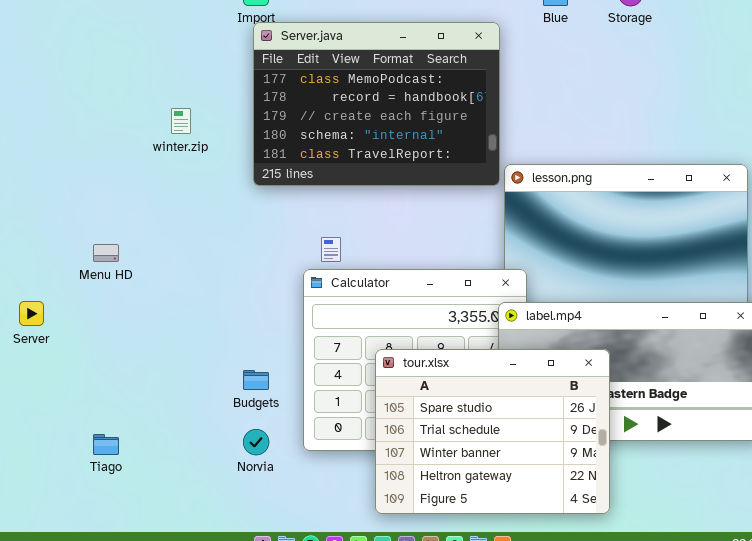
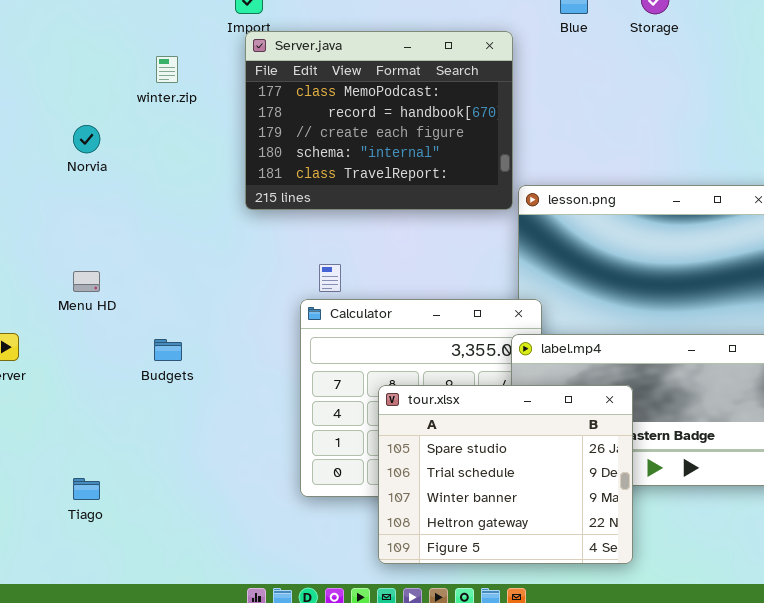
winter.zip: [171,108,191,134] -> [156,56,178,83], moved
Budgets: [243,370,269,390] -> [154,339,182,361], moved
Norvia: [243,429,269,455] -> [73,125,100,153], moved

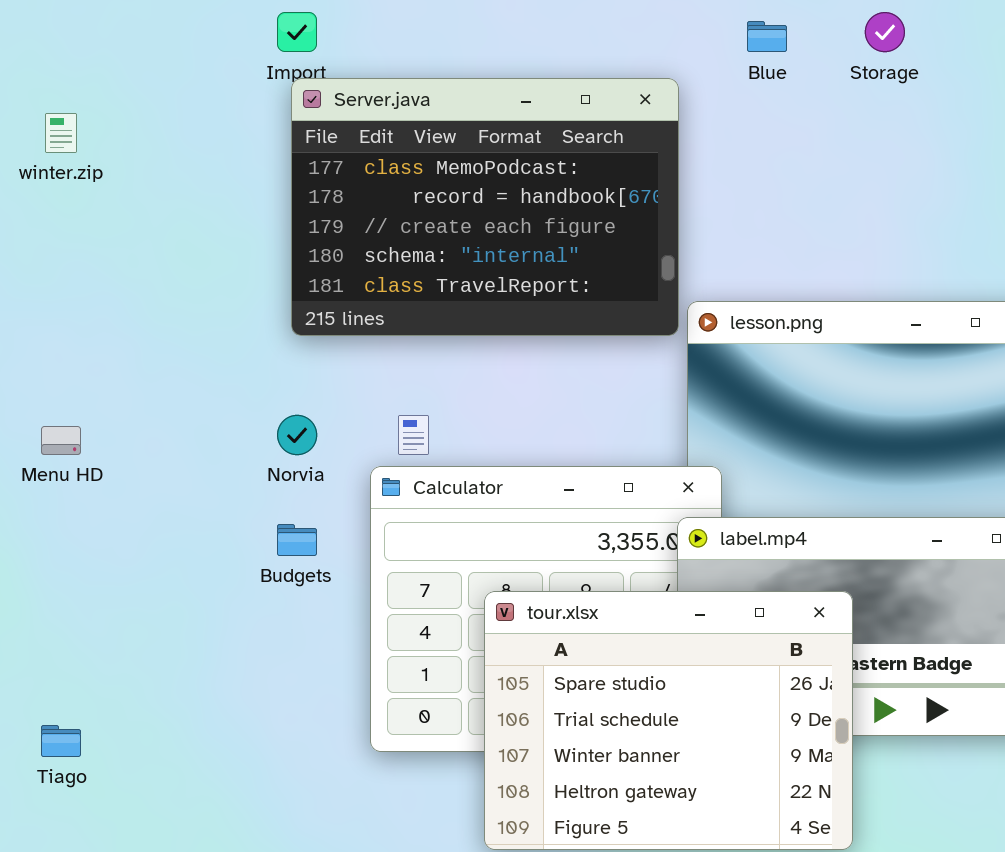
winter.zip: [156,56,178,83] -> [45,113,77,153], moved
Norvia: [73,125,100,153] -> [277,415,317,455], moved
Budgets: [154,339,182,361] -> [277,524,317,556], moved

